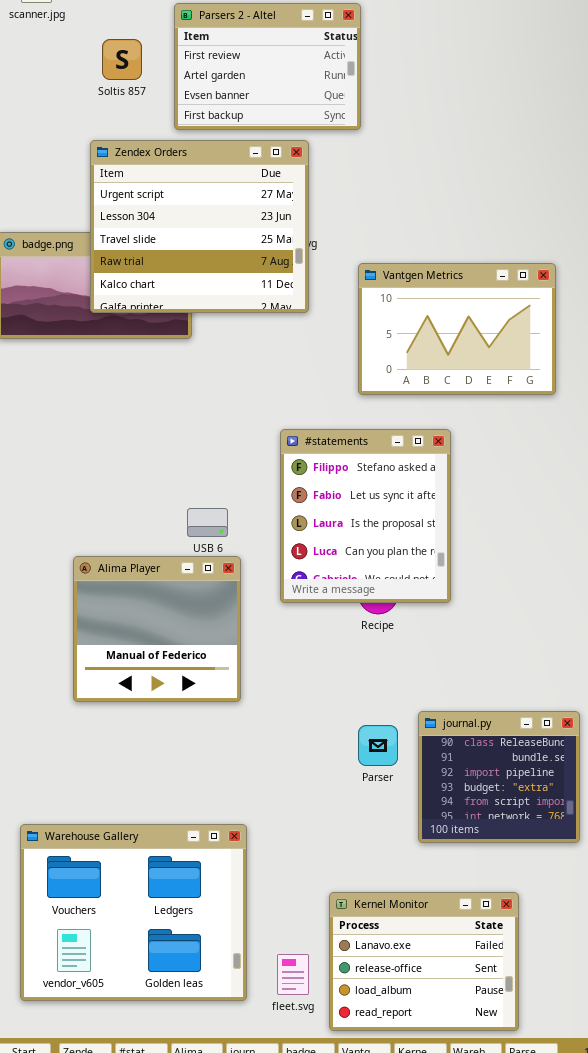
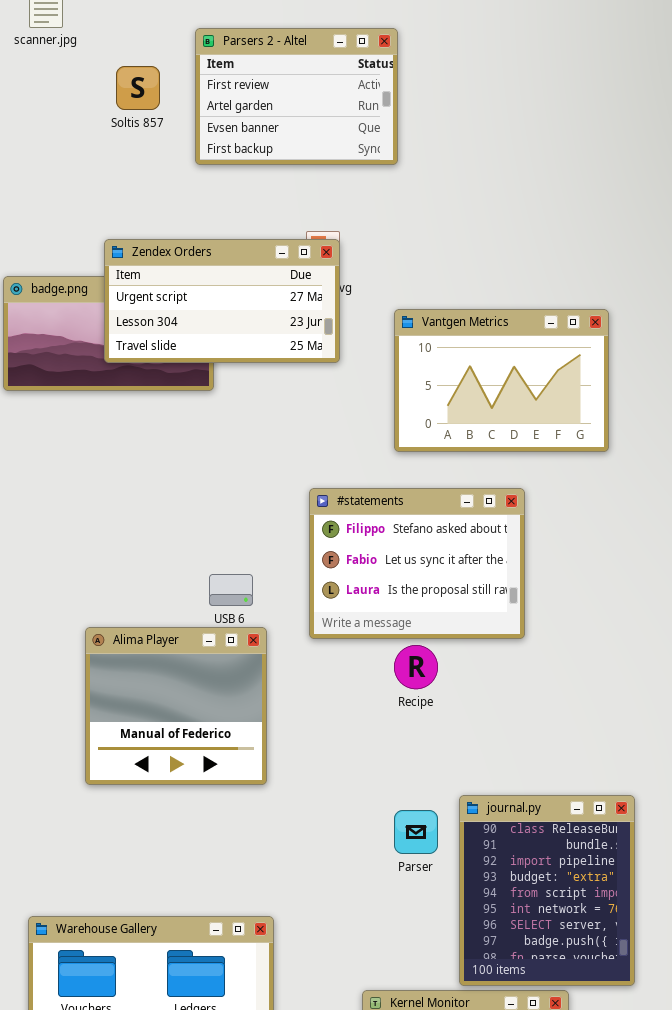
Zendex Orders: [90,140,309,313] -> [104,239,340,363], resized
#statements: [280,429,451,603] -> [309,488,525,639], resized
journal.py: [418,711,580,843] -> [459,795,635,986], resized

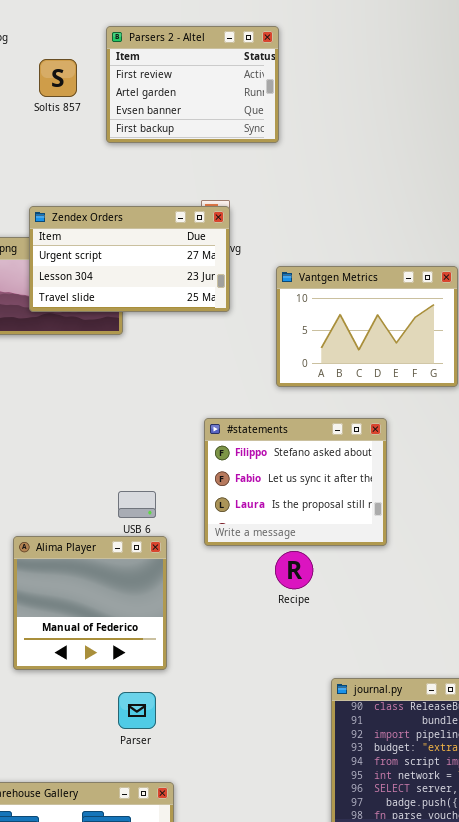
Parser: [394,810,438,854] -> [118,692,156,729], moved

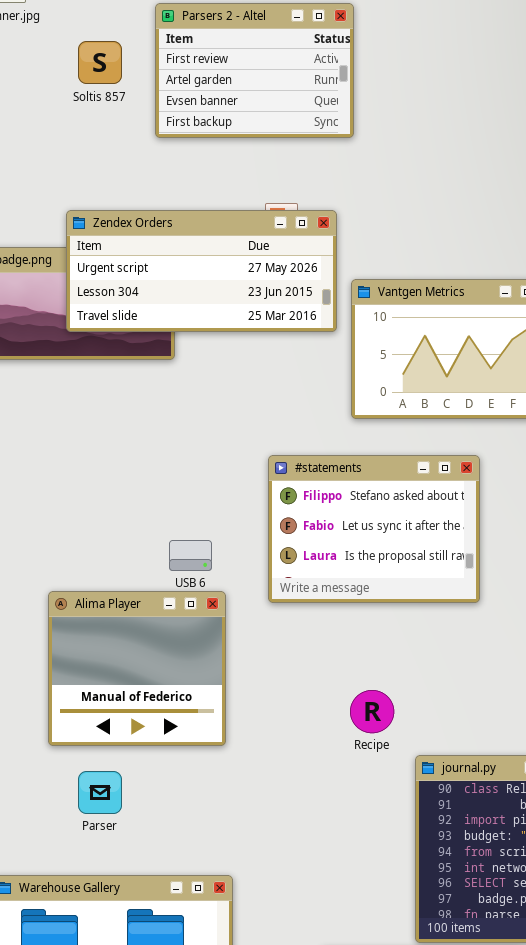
Zendex Orders: [29,206,230,312] -> [66,210,337,332], resized
Recipe: [275,551,313,589] -> [350,690,394,733], moved
Parser: [118,692,156,729] -> [78,771,122,814], moved

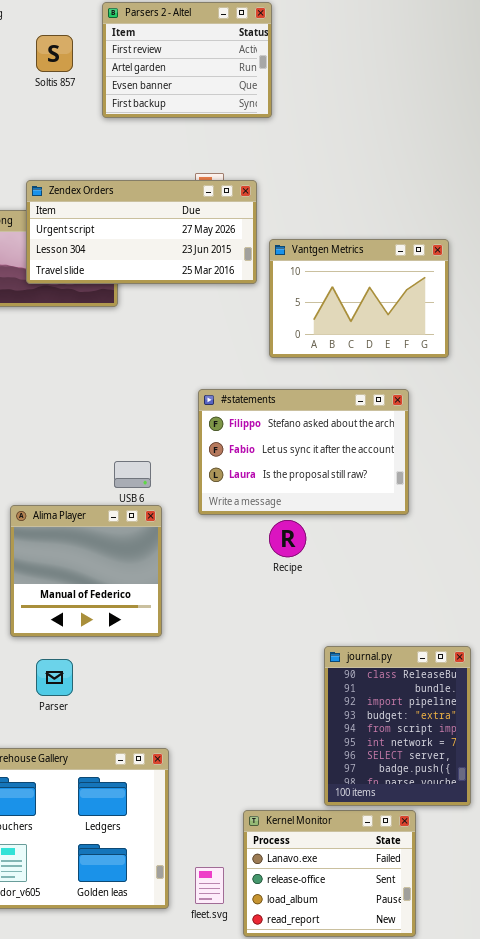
#statements: [268,455,480,603] -> [198,389,409,515], resized
Recipe: [350,690,394,733] -> [269,520,306,557], moved

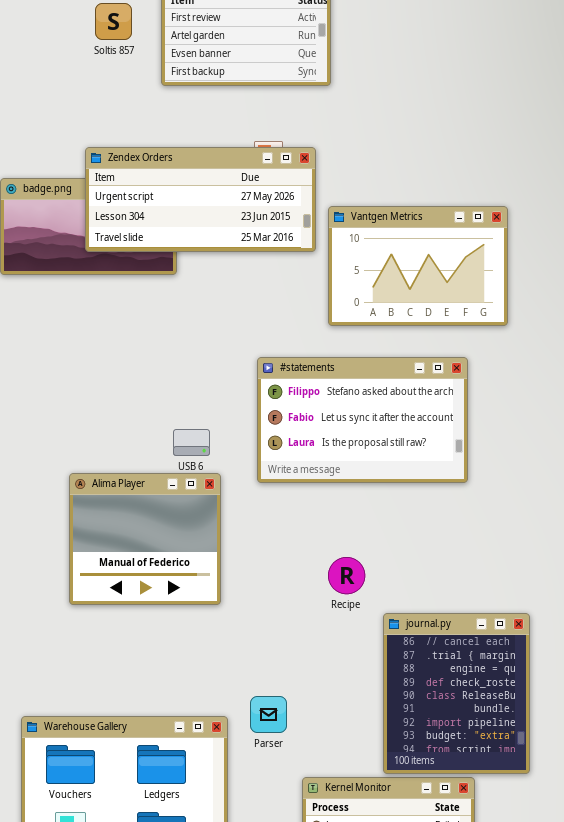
Recipe: [269,520,306,557] -> [328,557,365,594], moved
journal.py: [324,646,471,806] -> [383,613,530,774], scrolled up 4 rows
Parser: [36,659,73,696] -> [250,696,287,733], moved

